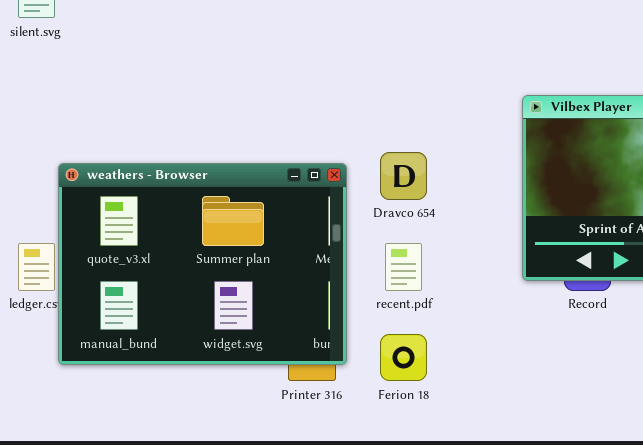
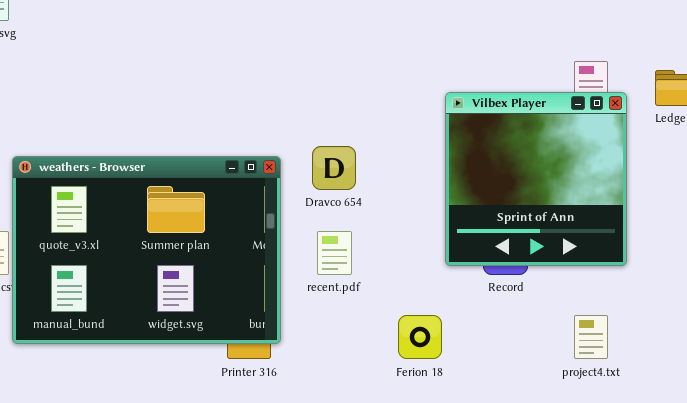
Ferion 18: [380,334,427,381] -> [398,315,442,359], moved

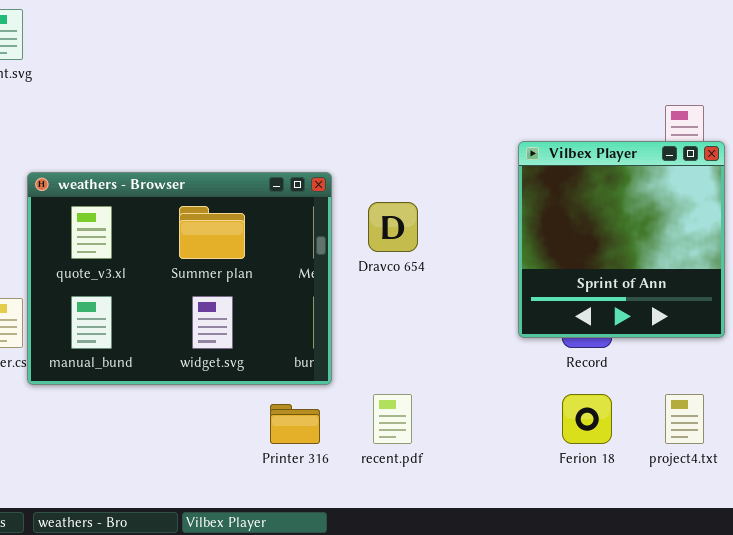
weathers - Browser: [12,156,281,344] -> [27,172,332,385], moved
recent.pdf: [317,231,352,275] -> [373,394,412,444], moved
Ferion 18: [398,315,442,359] -> [562,394,612,444], moved

